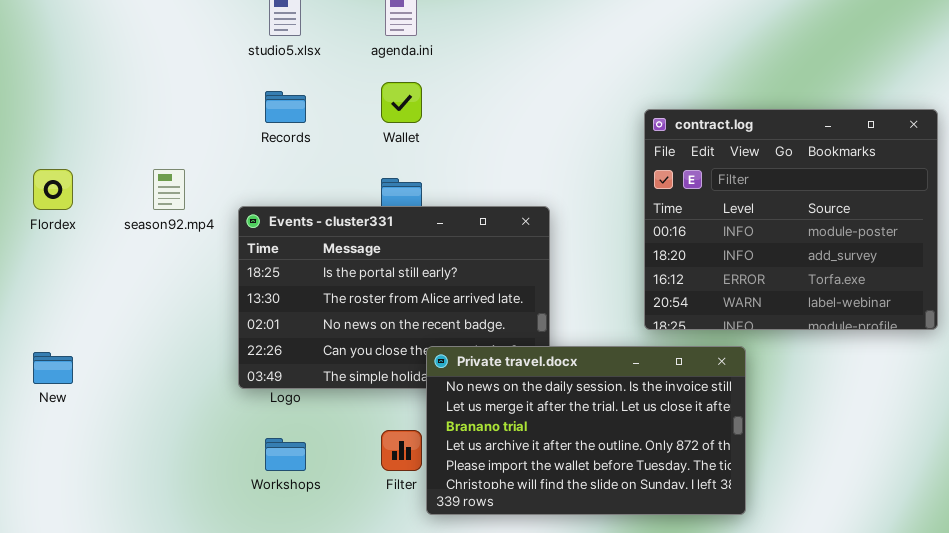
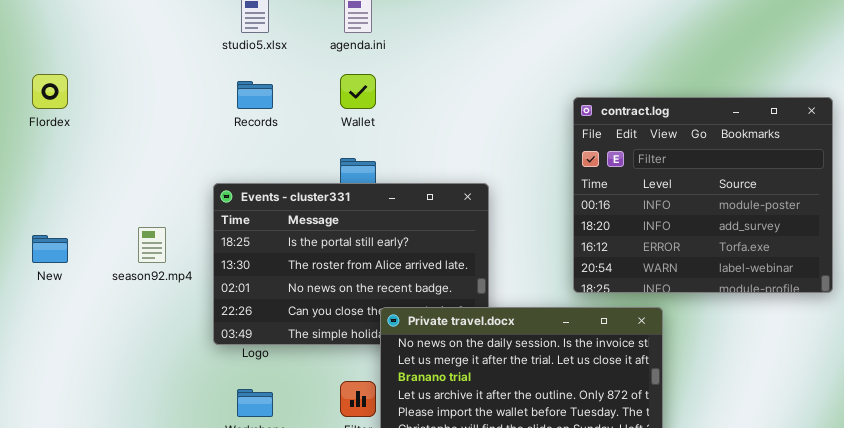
Flordex: [33,169,73,210] -> [32,74,68,109], moved
season92.mp4: [153,169,185,210] -> [138,227,166,263], moved
New: [33,352,73,384] -> [32,235,68,263], moved

